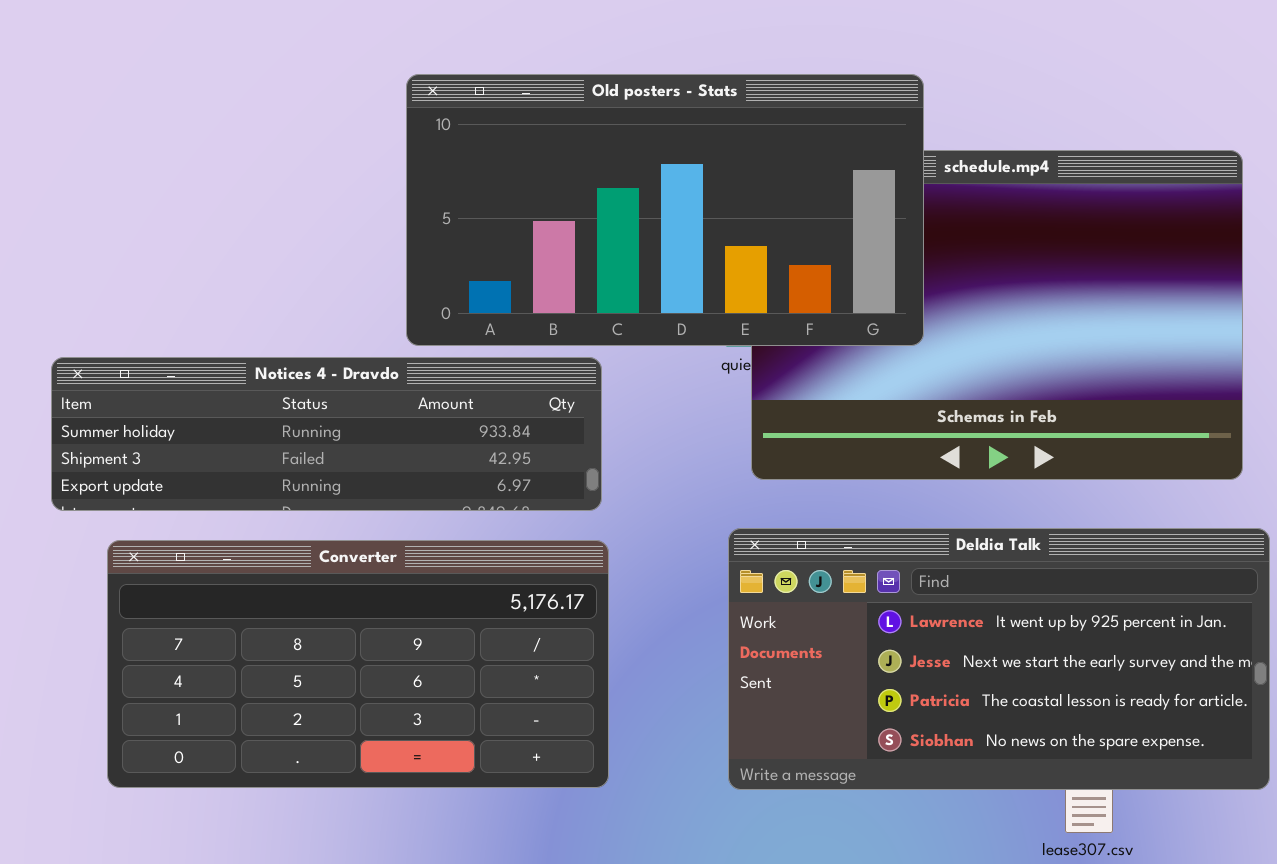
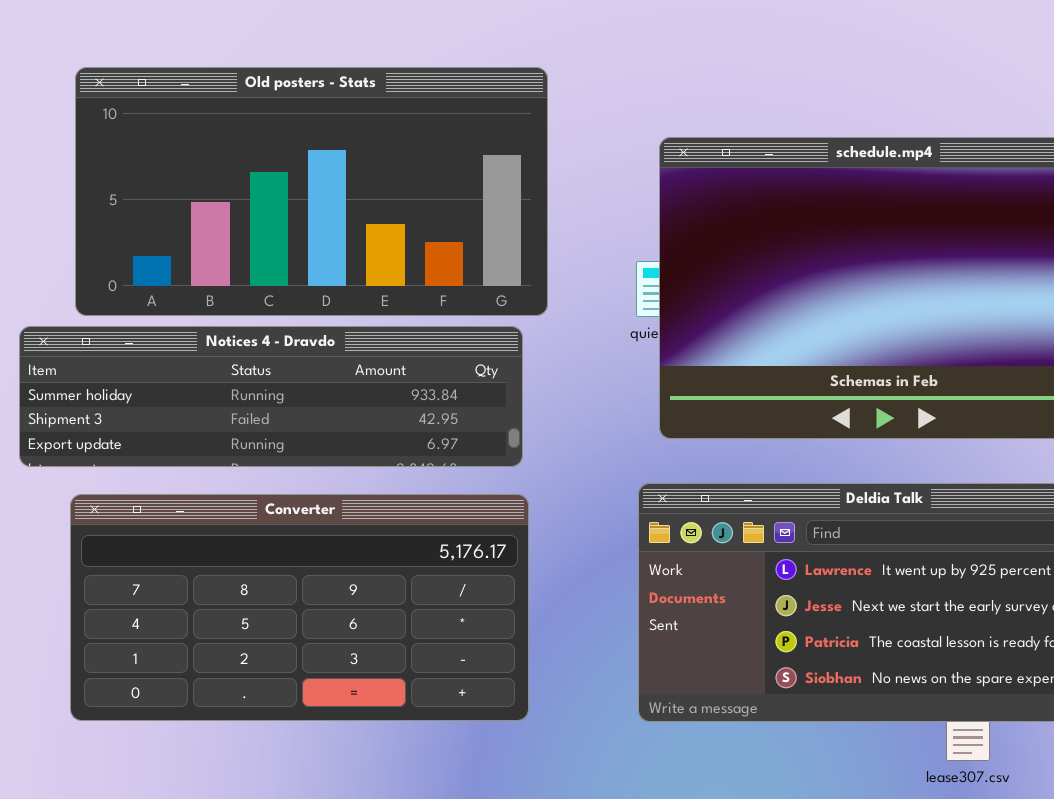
Old posters - Stats: [406,74,924,346] -> [75,67,548,316], moved

